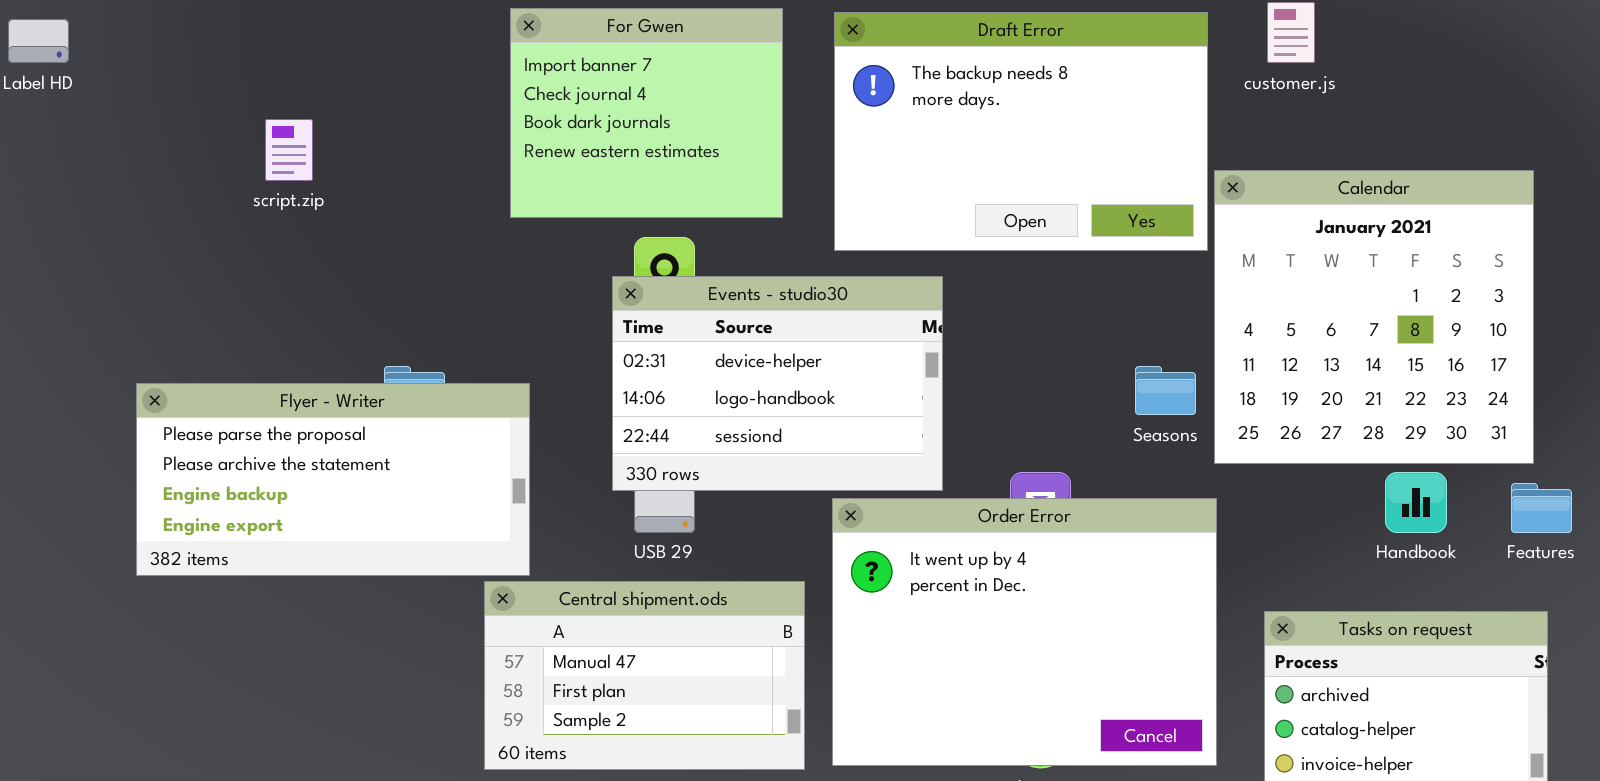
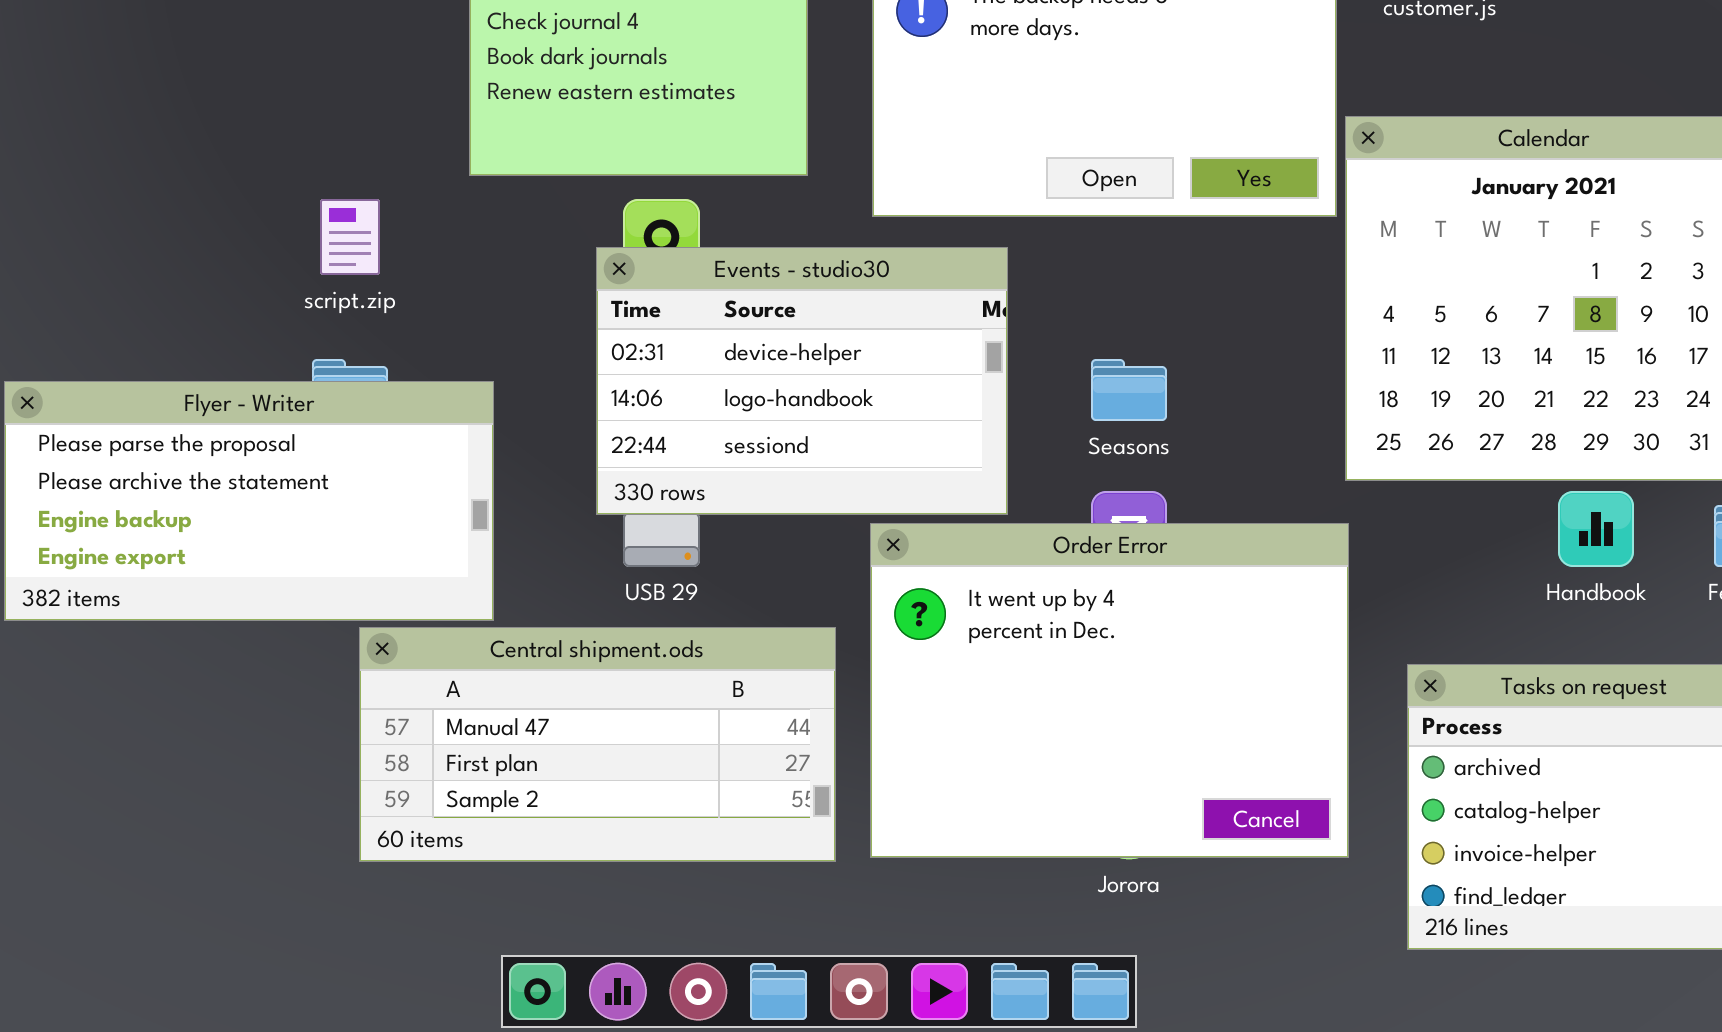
script.zip: [265,119,313,181] -> [320,199,380,275], moved
Seasons: [1135,366,1196,415] -> [1091,359,1167,421], moved
Central shipment.ods: [484,581,805,770] -> [359,627,836,862], resized

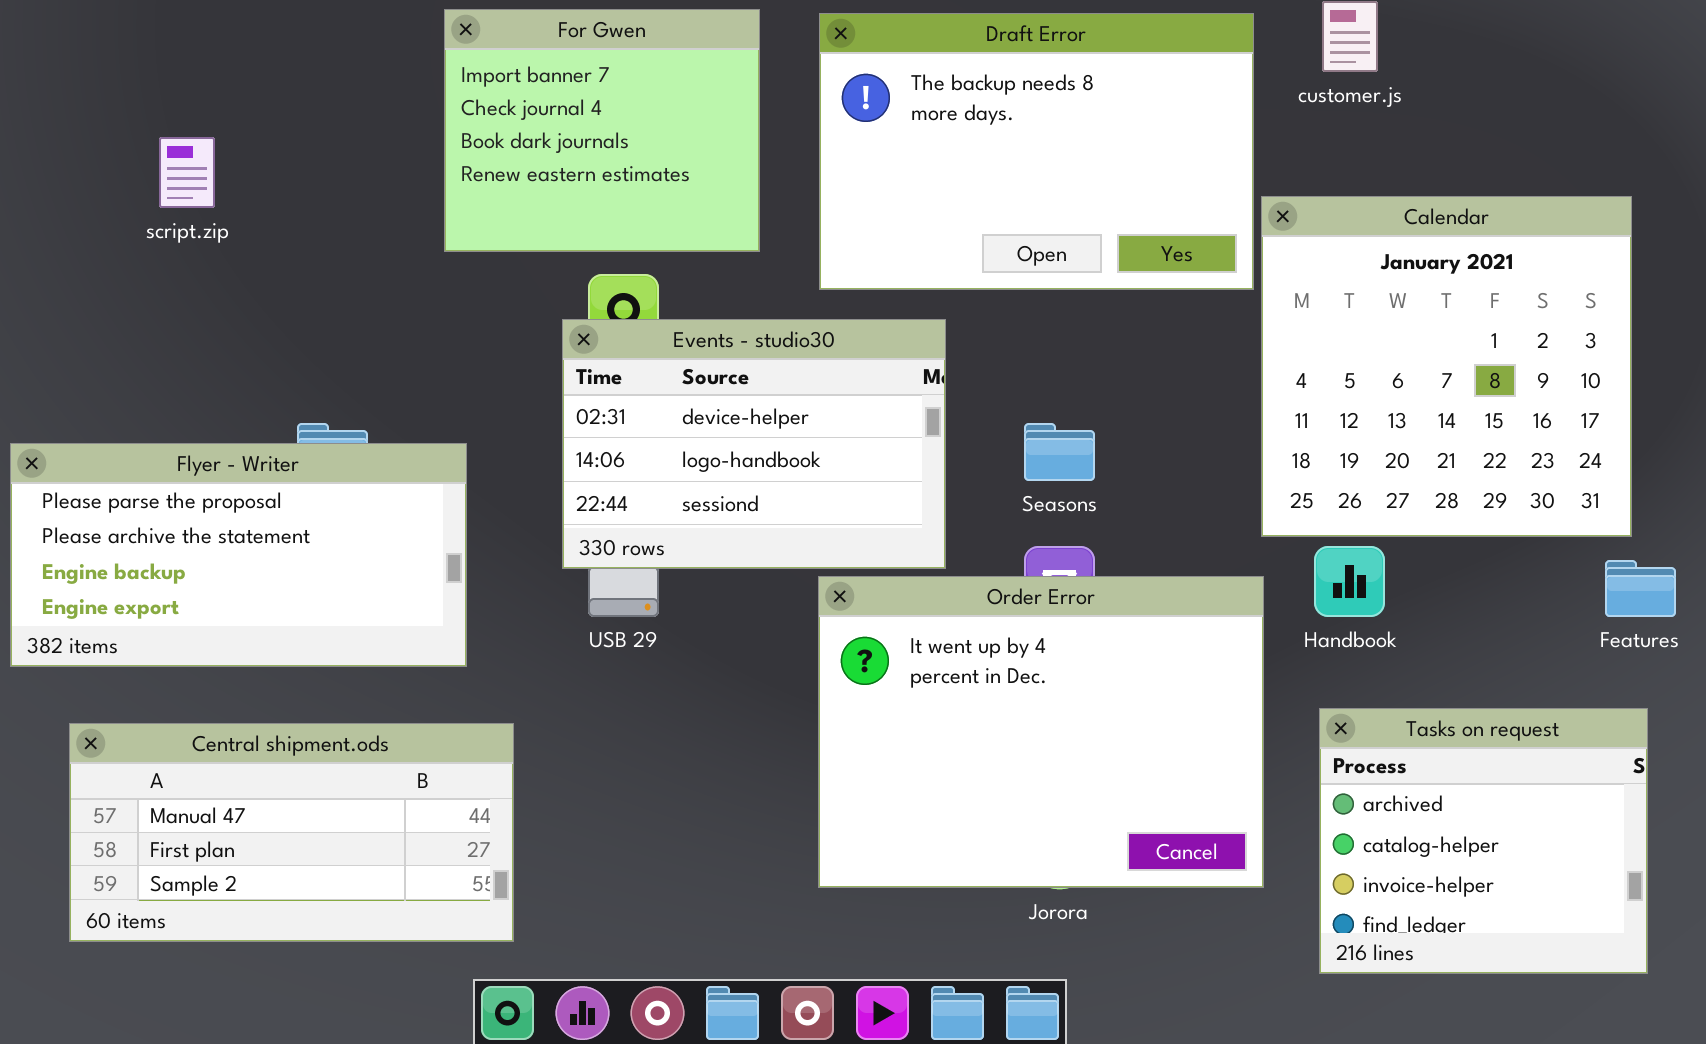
script.zip: [320,199,380,275] -> [159,137,215,208], moved
Handbook: [1558,491,1634,567] -> [1314,546,1385,617], moved
Central shipment.ods: [359,627,836,862] -> [69,723,514,942], moved

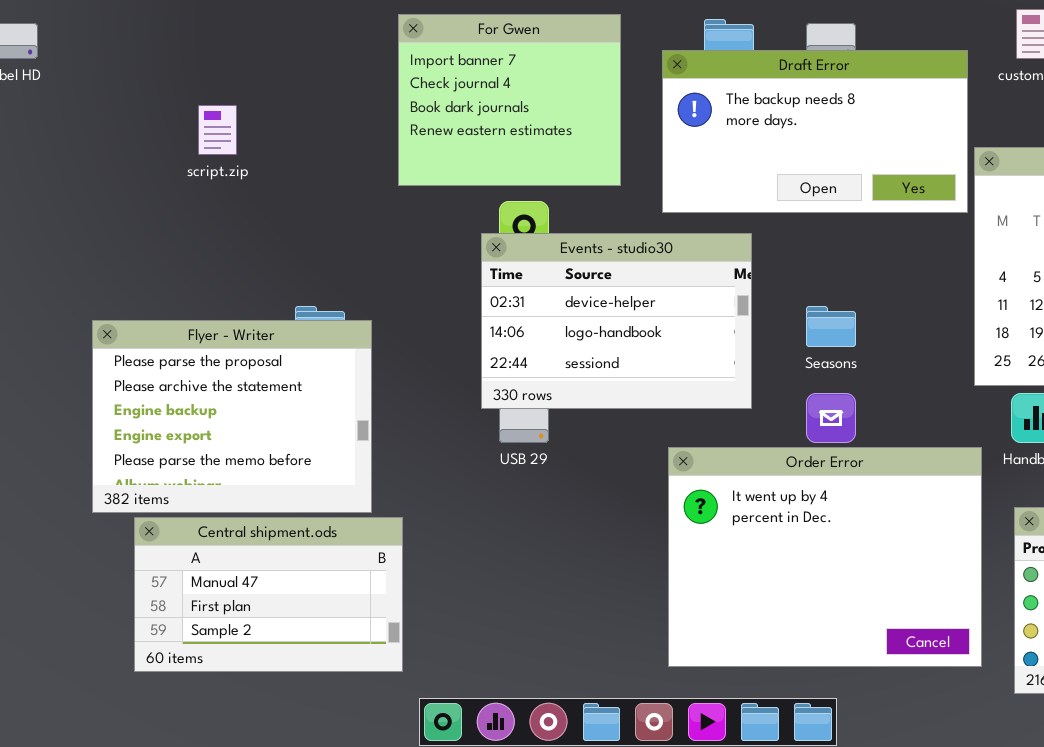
Draft Error: [819,13,1254,290] -> [662,50,968,213], resized
Flyer - Writer: [10,443,467,667] -> [92,320,372,513], resized
Order Error: [818,576,1264,888] -> [668,447,982,667], moved
Central shipment.ods: [69,723,514,942] -> [134,517,403,672], resized

